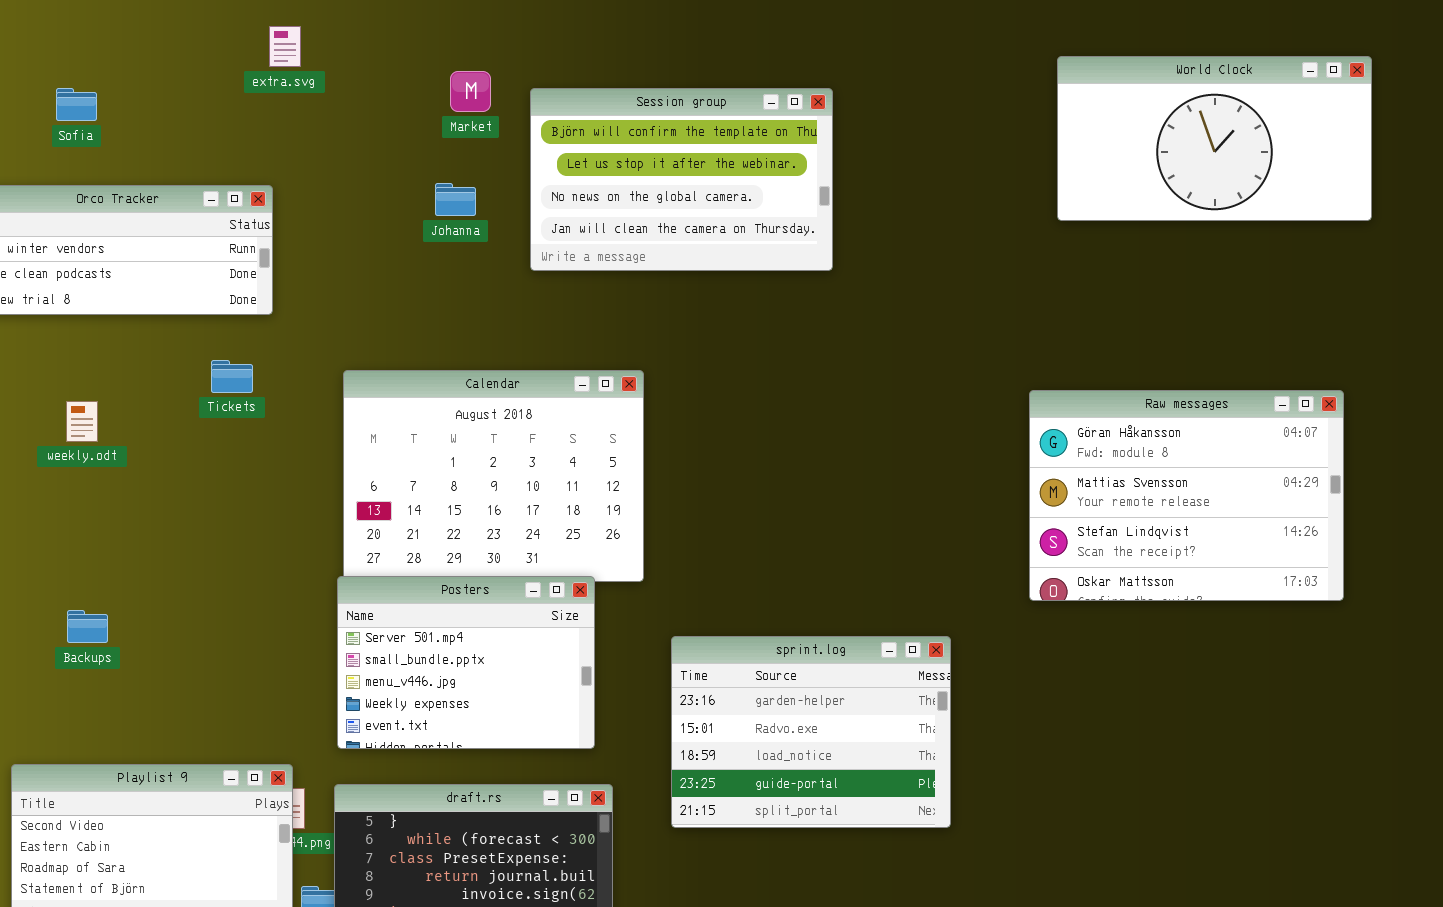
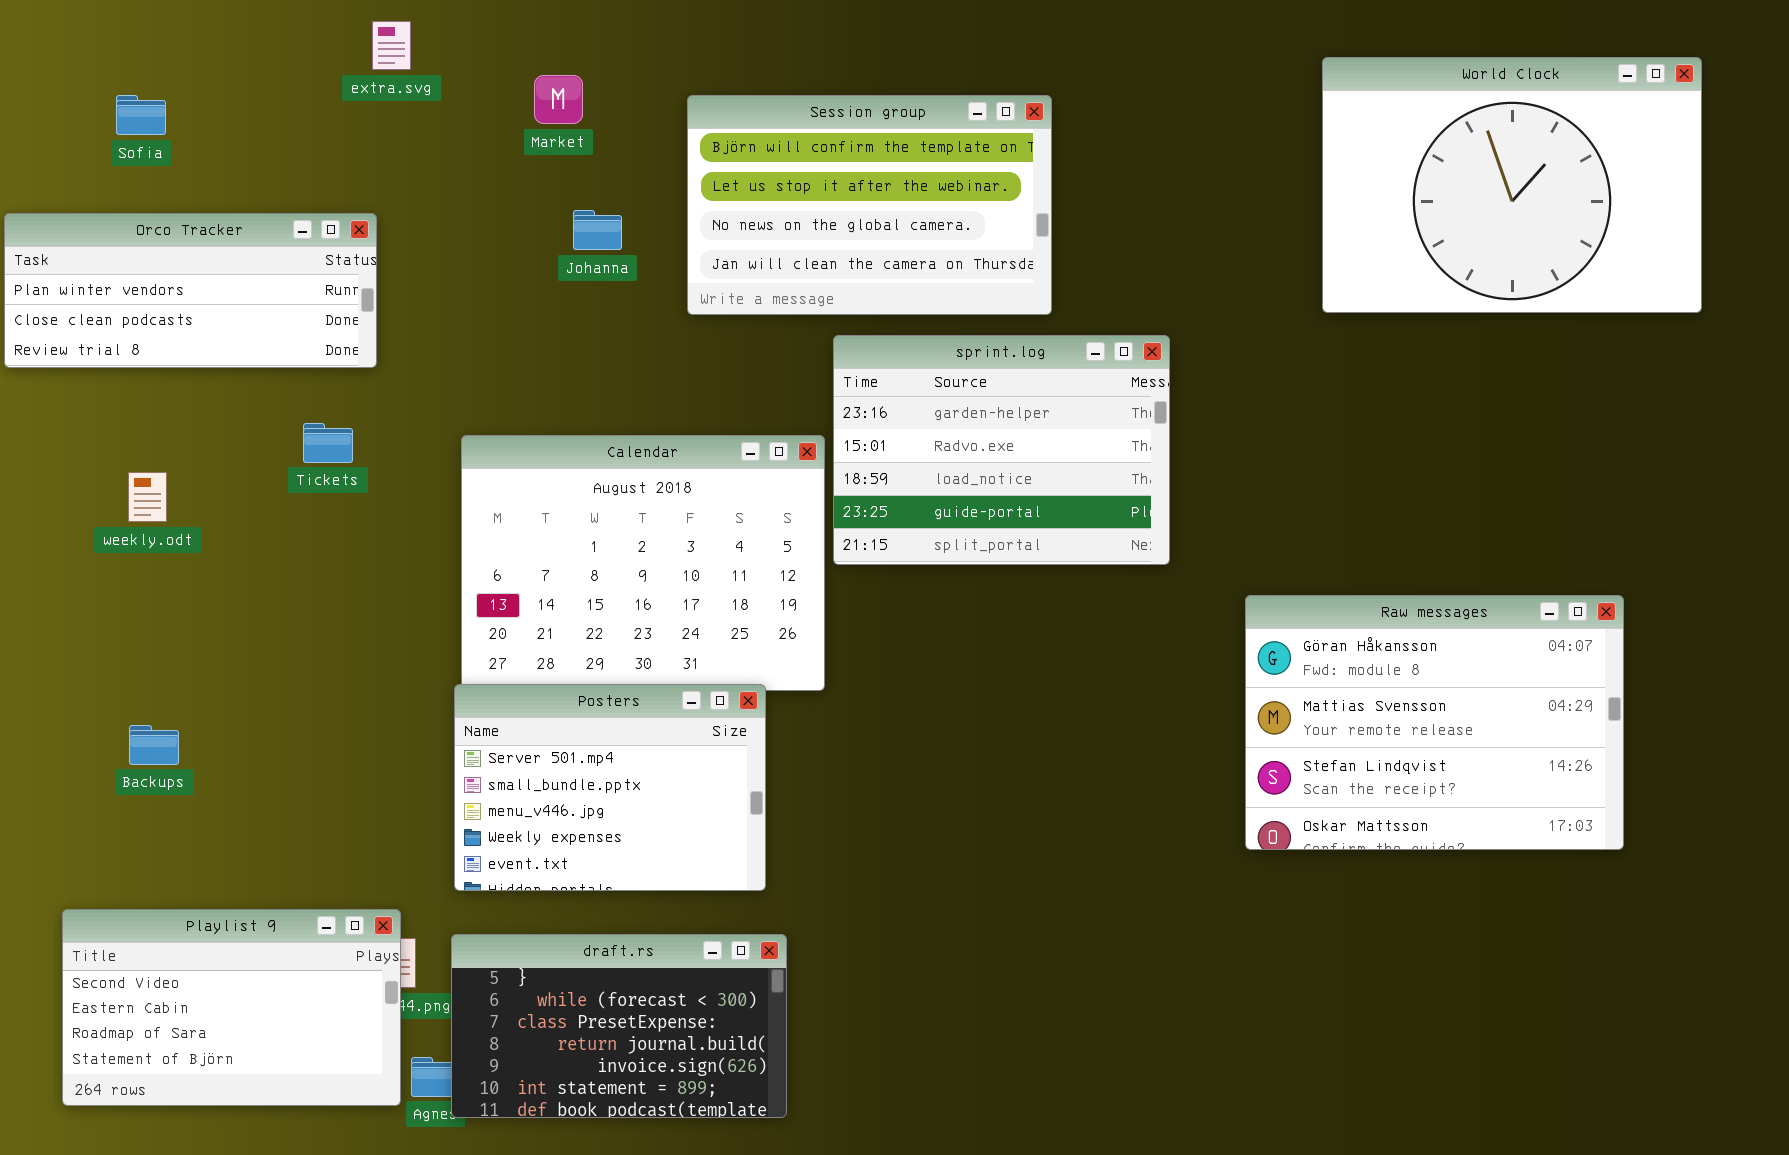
World Clock: [1057,56,1372,221] -> [1322,57,1702,313], resized
Market: [450,71,491,112] -> [534,75,583,124], moved
Raw messages: [1029,390,1344,601] -> [1245,595,1624,850], moved
sprint.log: [671,636,951,828] -> [833,335,1170,565], moved

